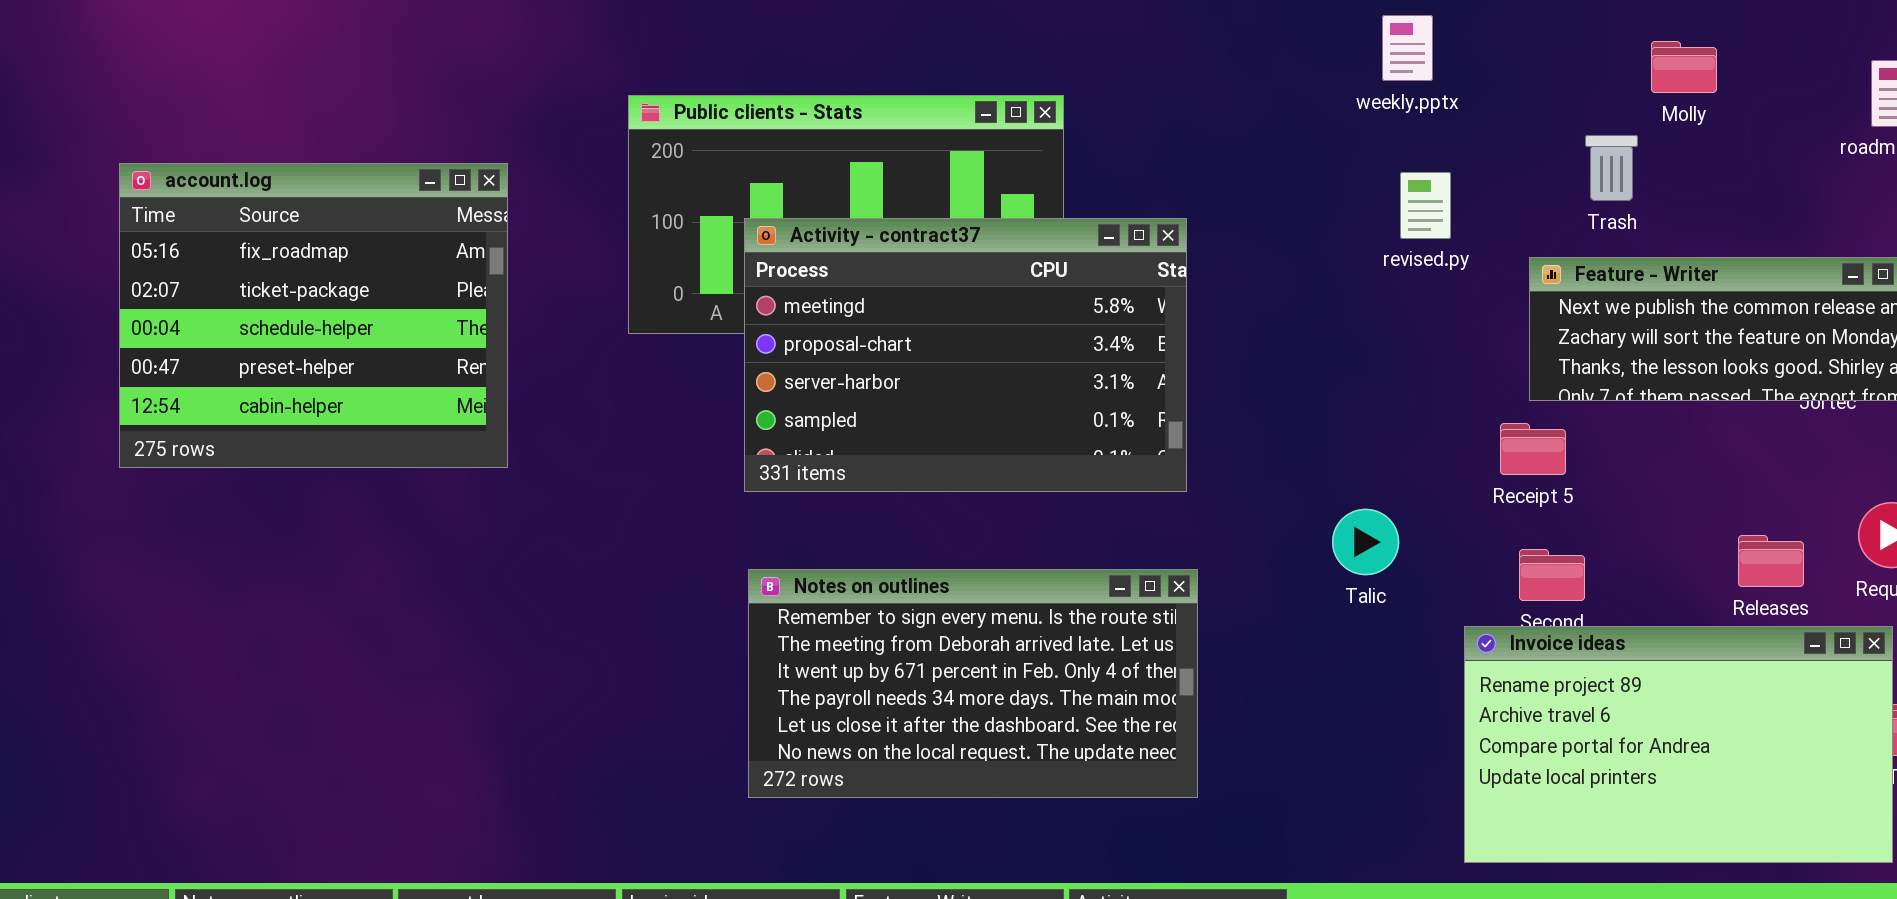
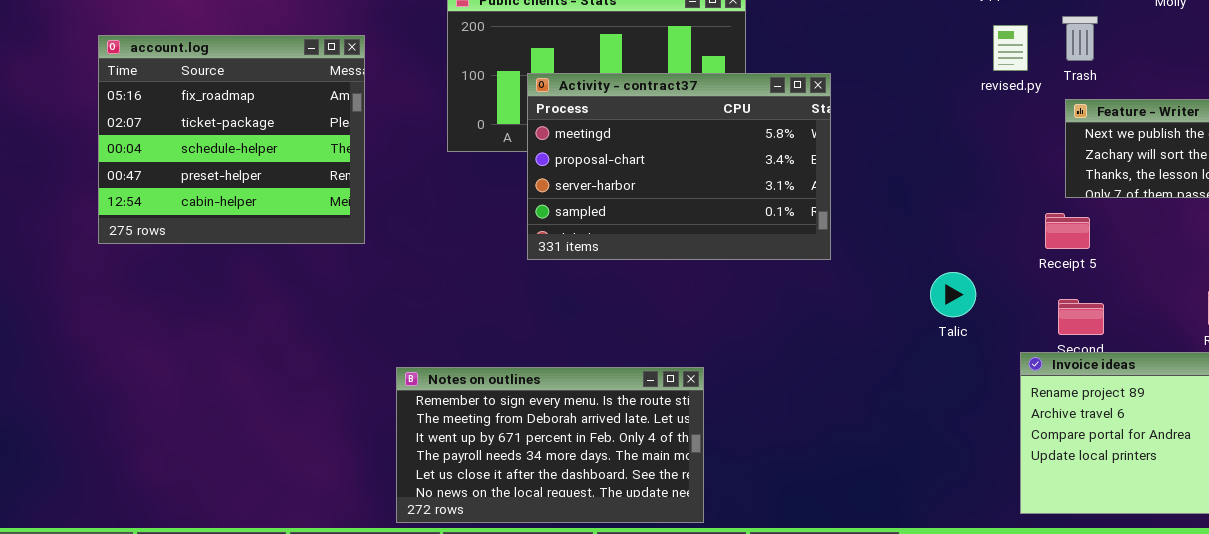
Trash: [1585,135,1638,201] -> [1062,16,1098,61], moved
revised.py: [1400,172,1451,239] -> [993,25,1028,71], moved
Notes on outlines: [748,569,1198,798] -> [396,367,704,523], moved

